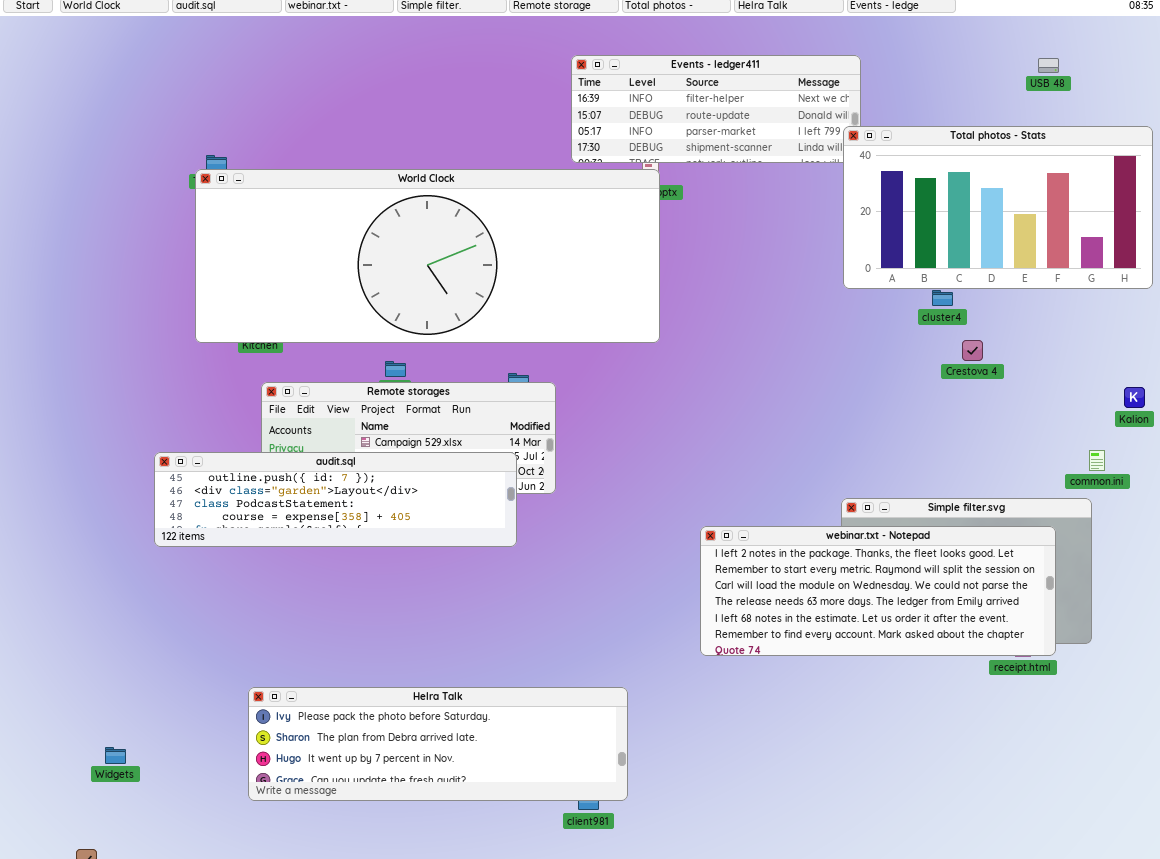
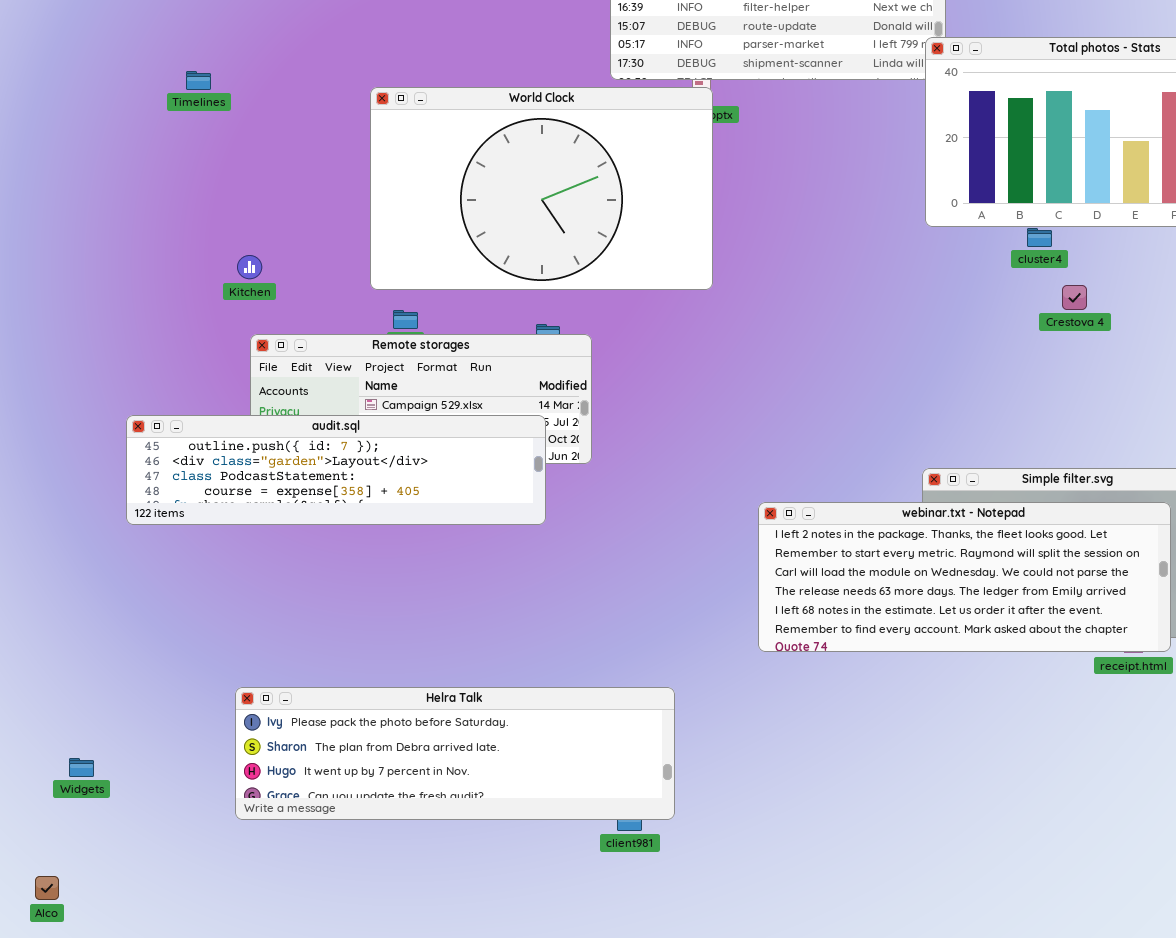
World Clock: [195,169,660,343] -> [370,87,713,290], resized

